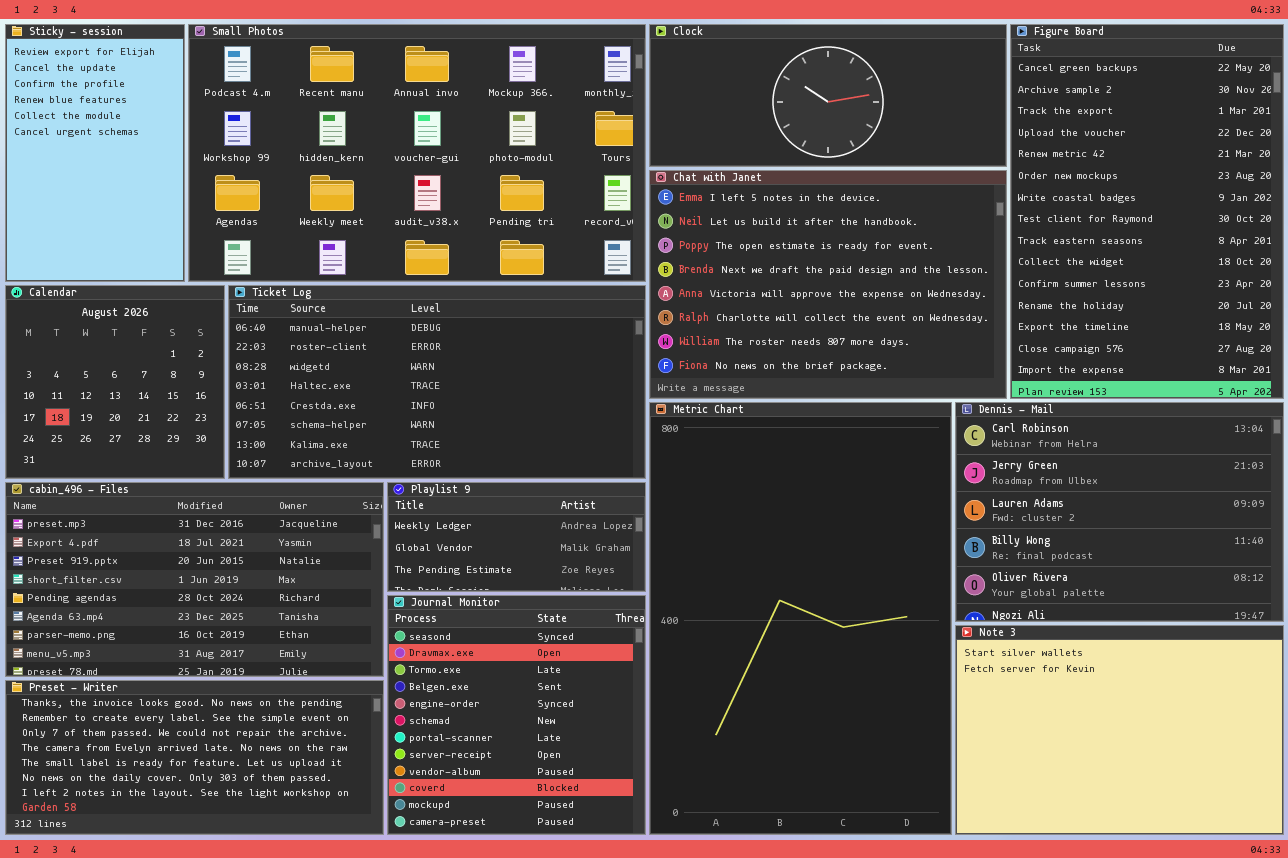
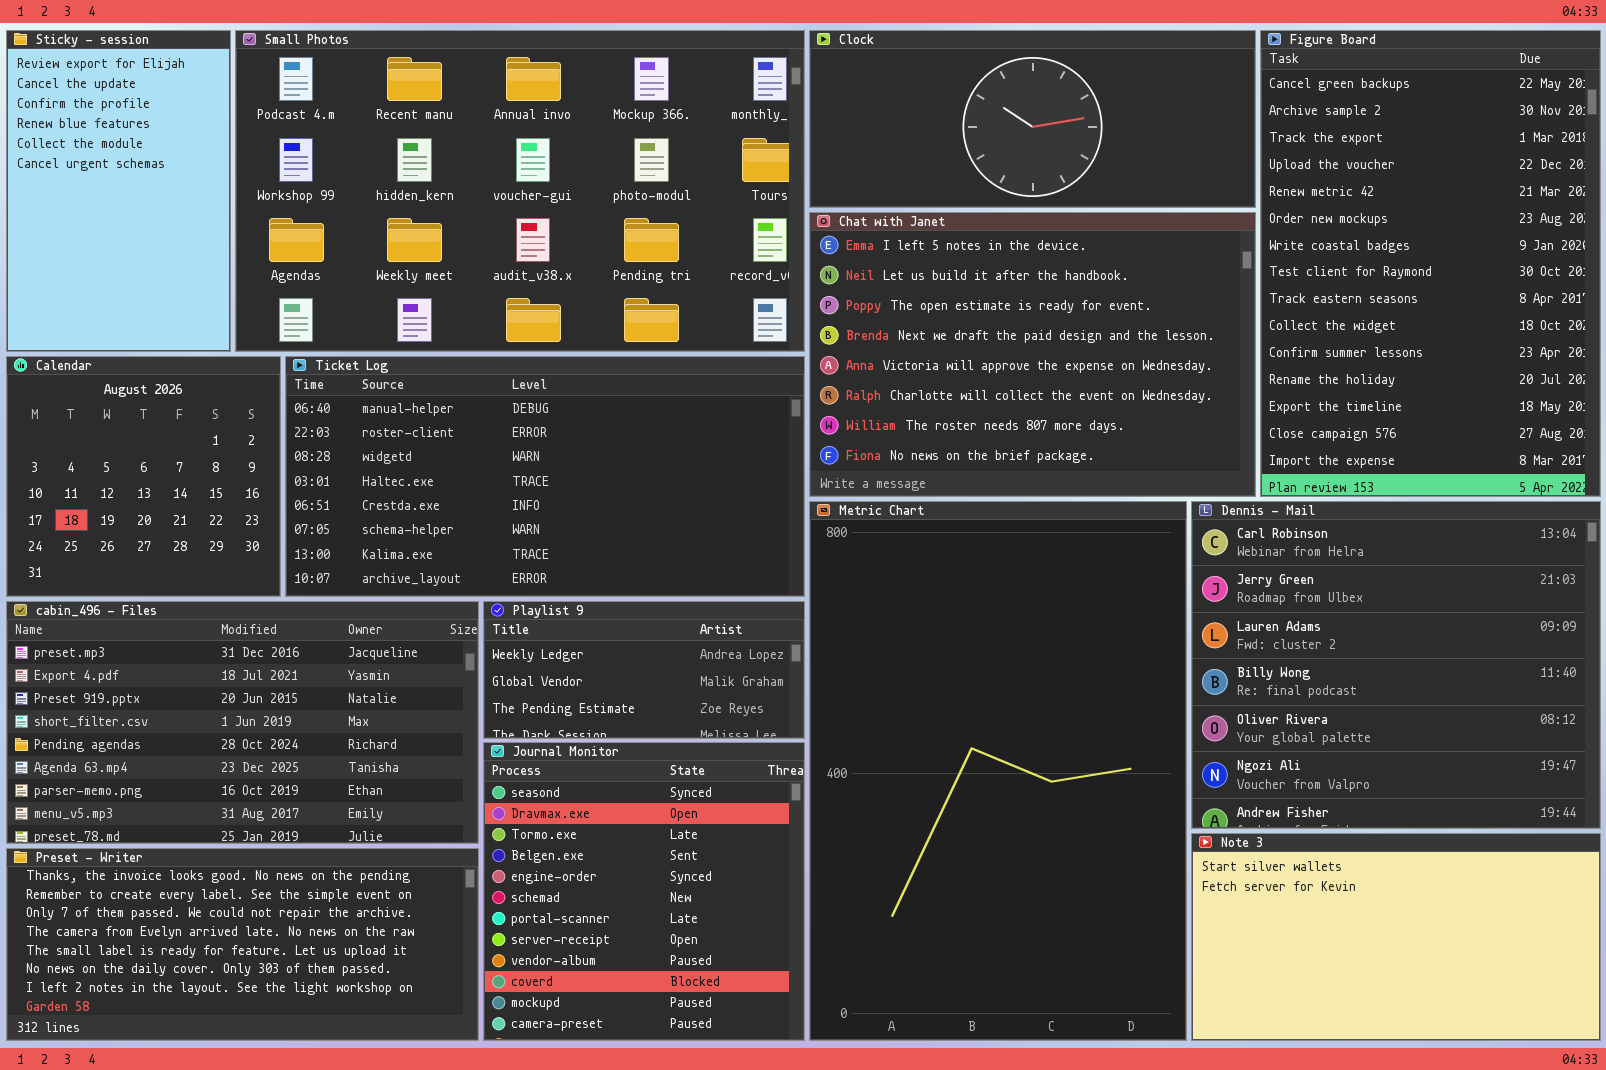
Dennis - Mail: [955,402,1284,622] -> [1191,501,1601,829], resized
Note 3: [955,625,1284,835] -> [1191,833,1601,1041], resized

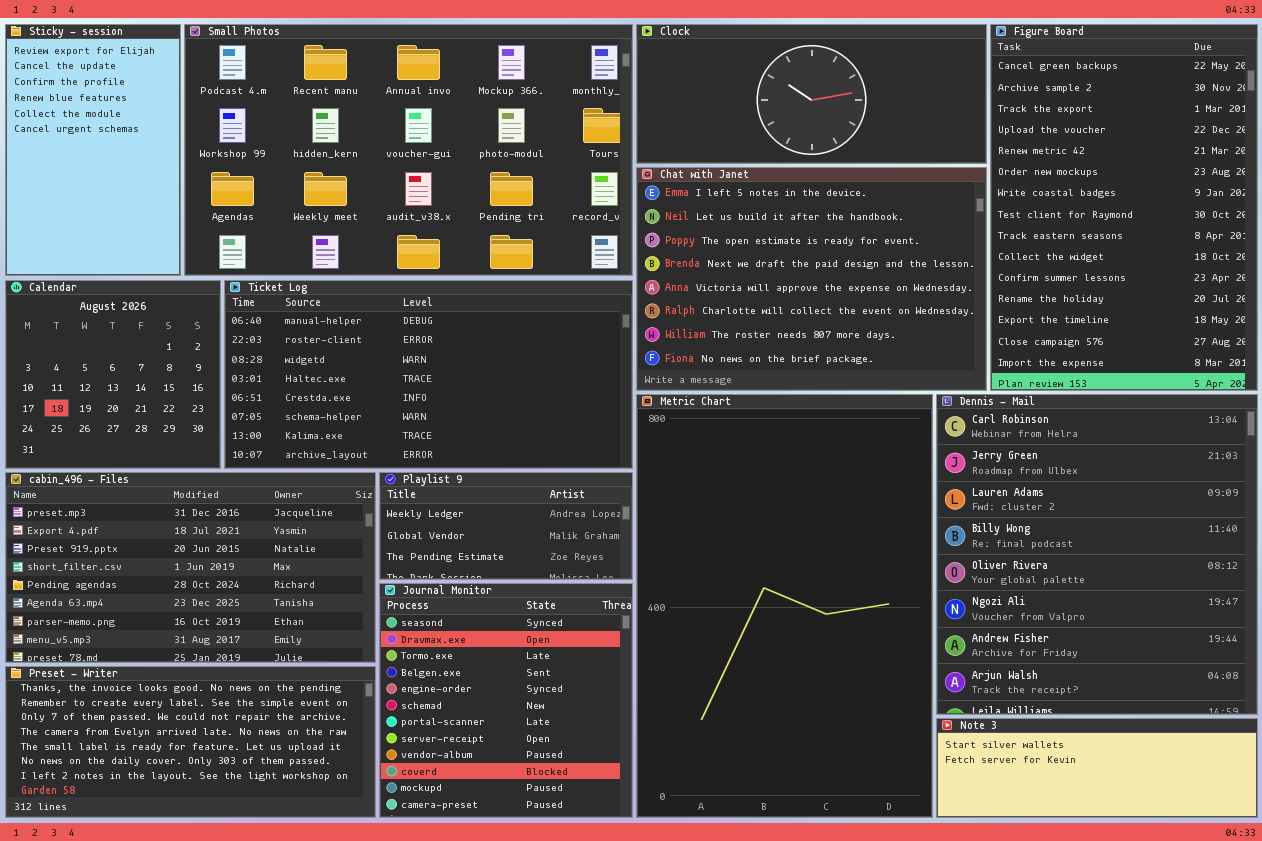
Dennis - Mail: [1191,501,1601,829] -> [936,394,1258,715], resized
Note 3: [1191,833,1601,1041] -> [936,718,1258,818], resized

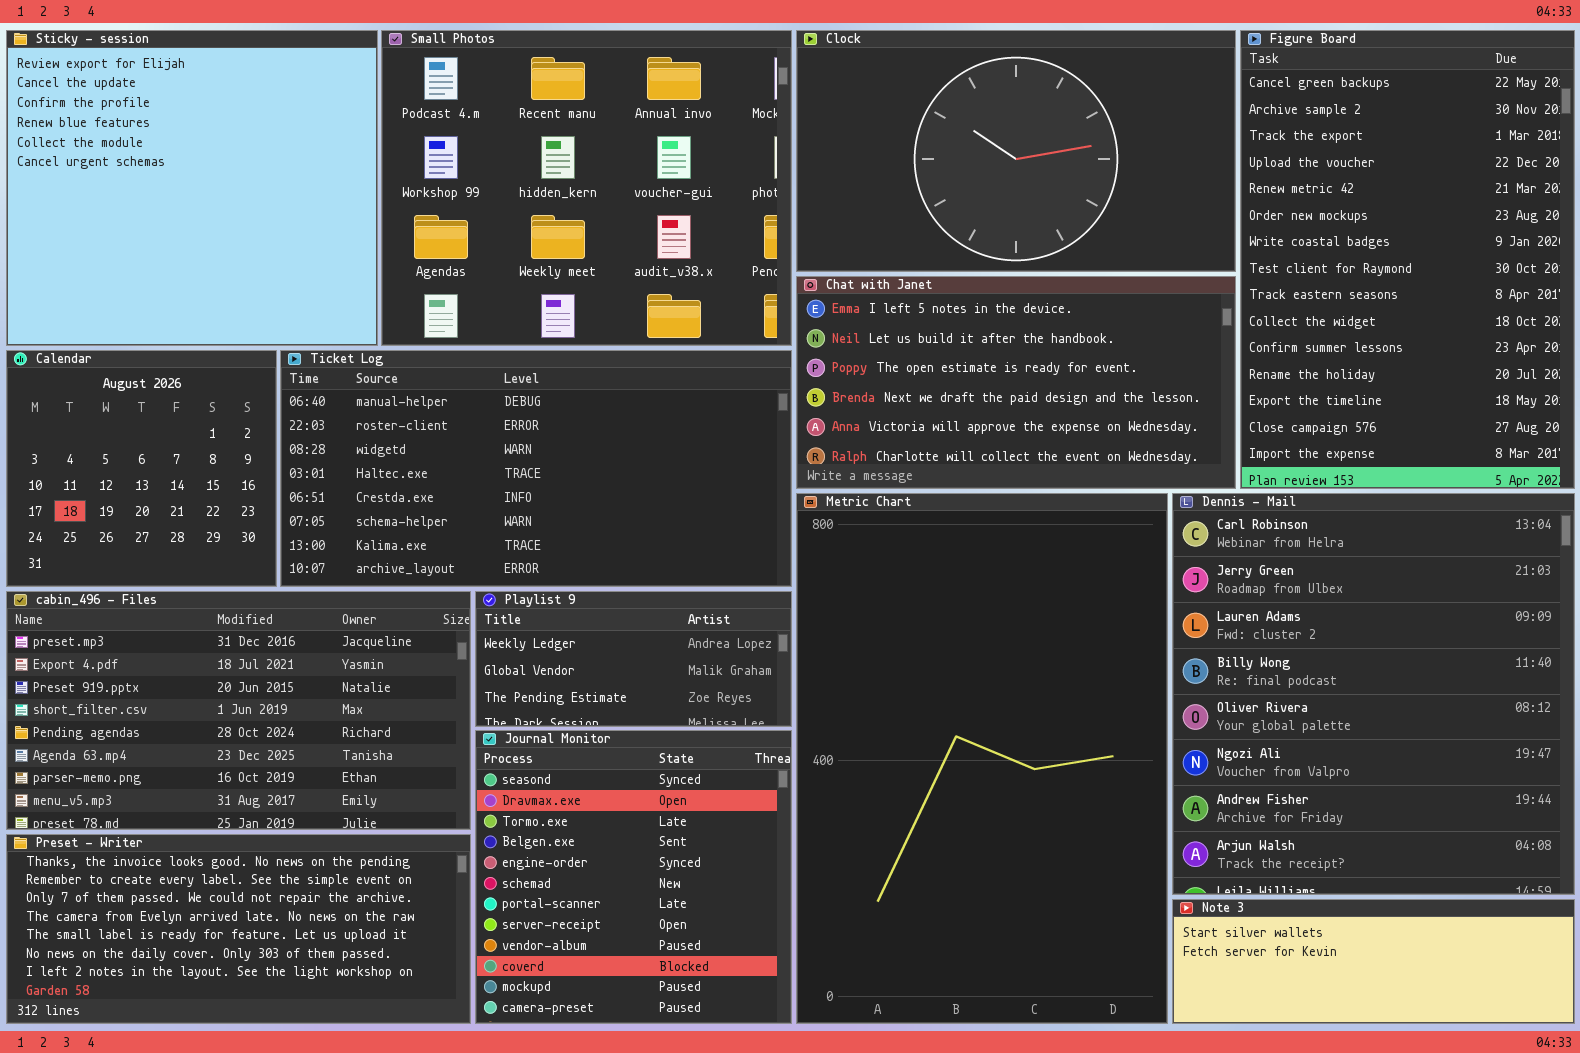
Sticky - session: [5,24,181,276] -> [6,30,378,346], resized
Small Photos: [184,24,633,276] -> [381,30,792,346], resized
Clock: [636,24,987,164] -> [796,30,1236,272], resized
Chat with Janet: [636,167,987,391] -> [796,276,1236,489], resized

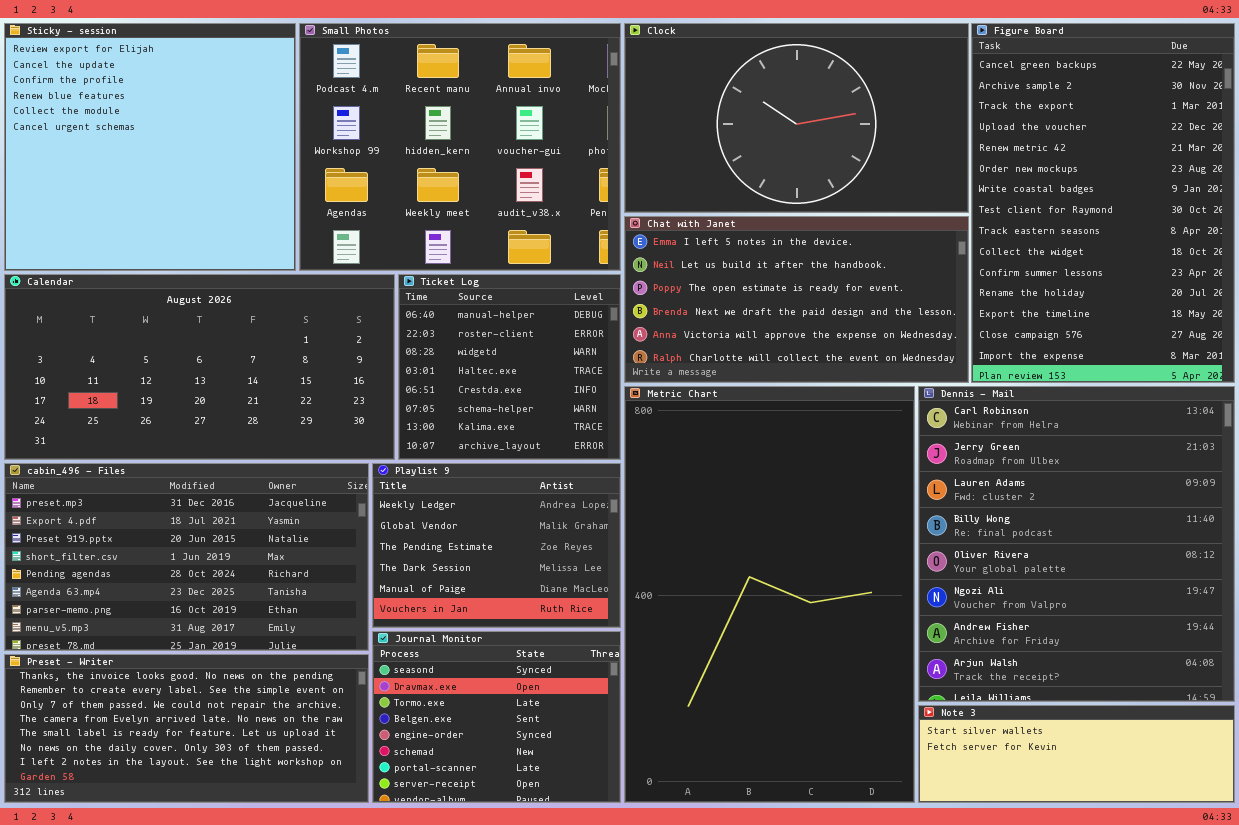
Calendar: [6,350,277,587] -> [4,274,395,460], resized
Ticket Log: [280,350,792,587] -> [398,274,621,460], resized
Playlist 9: [475,591,792,727] -> [372,463,621,628], resized
Journal Monitor: [475,730,792,1024] -> [372,631,621,803], resized

